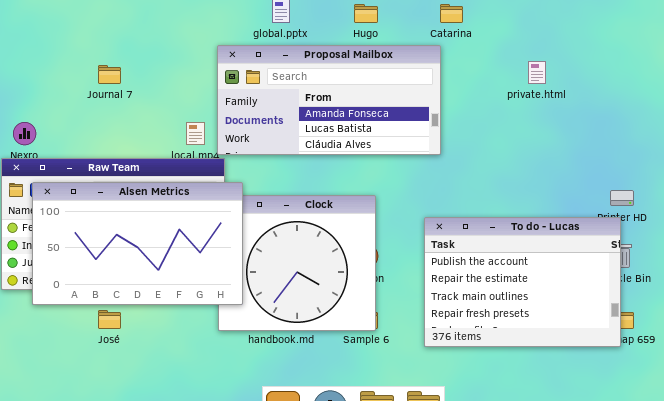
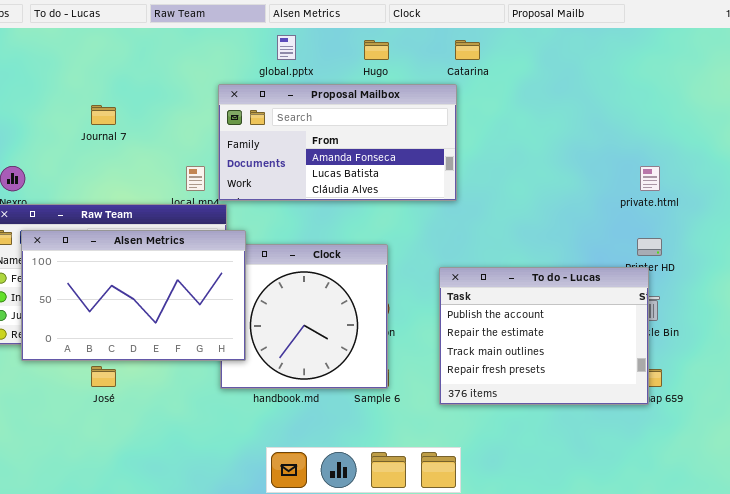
private.html: [528,61,546,84] -> [640,166,660,191], moved

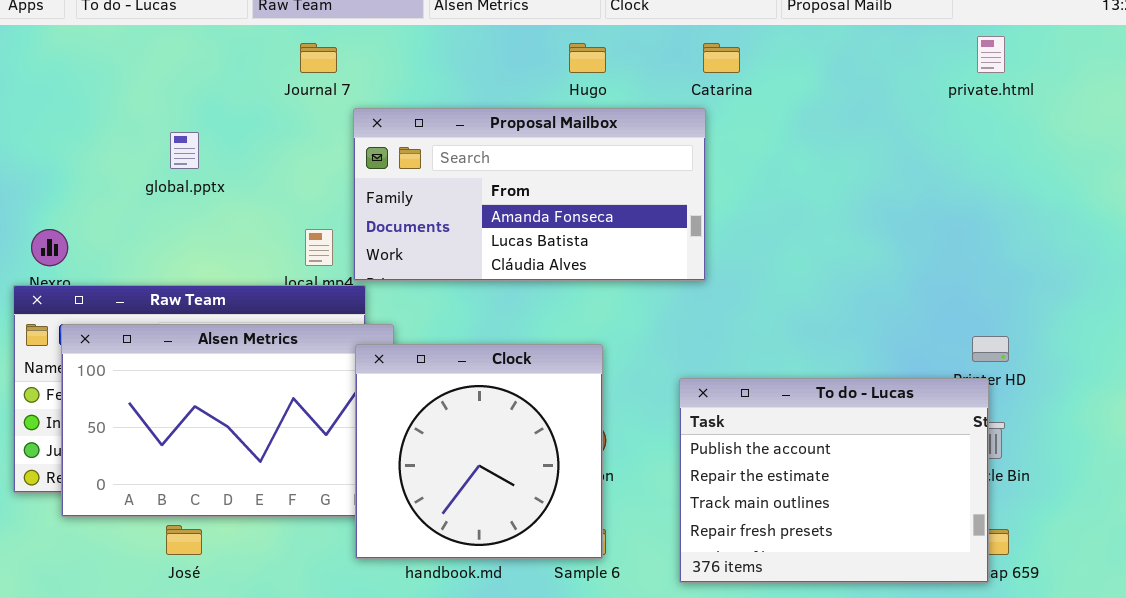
global.pptx: [277,35,296,60] -> [170,132,199,169], moved
Journal 7: [91,105,116,125] -> [300,43,337,73], moved
private.html: [640,166,660,191] -> [977,36,1005,73], moved
Clock: [220,244,388,389] -> [355,344,603,559], raised

